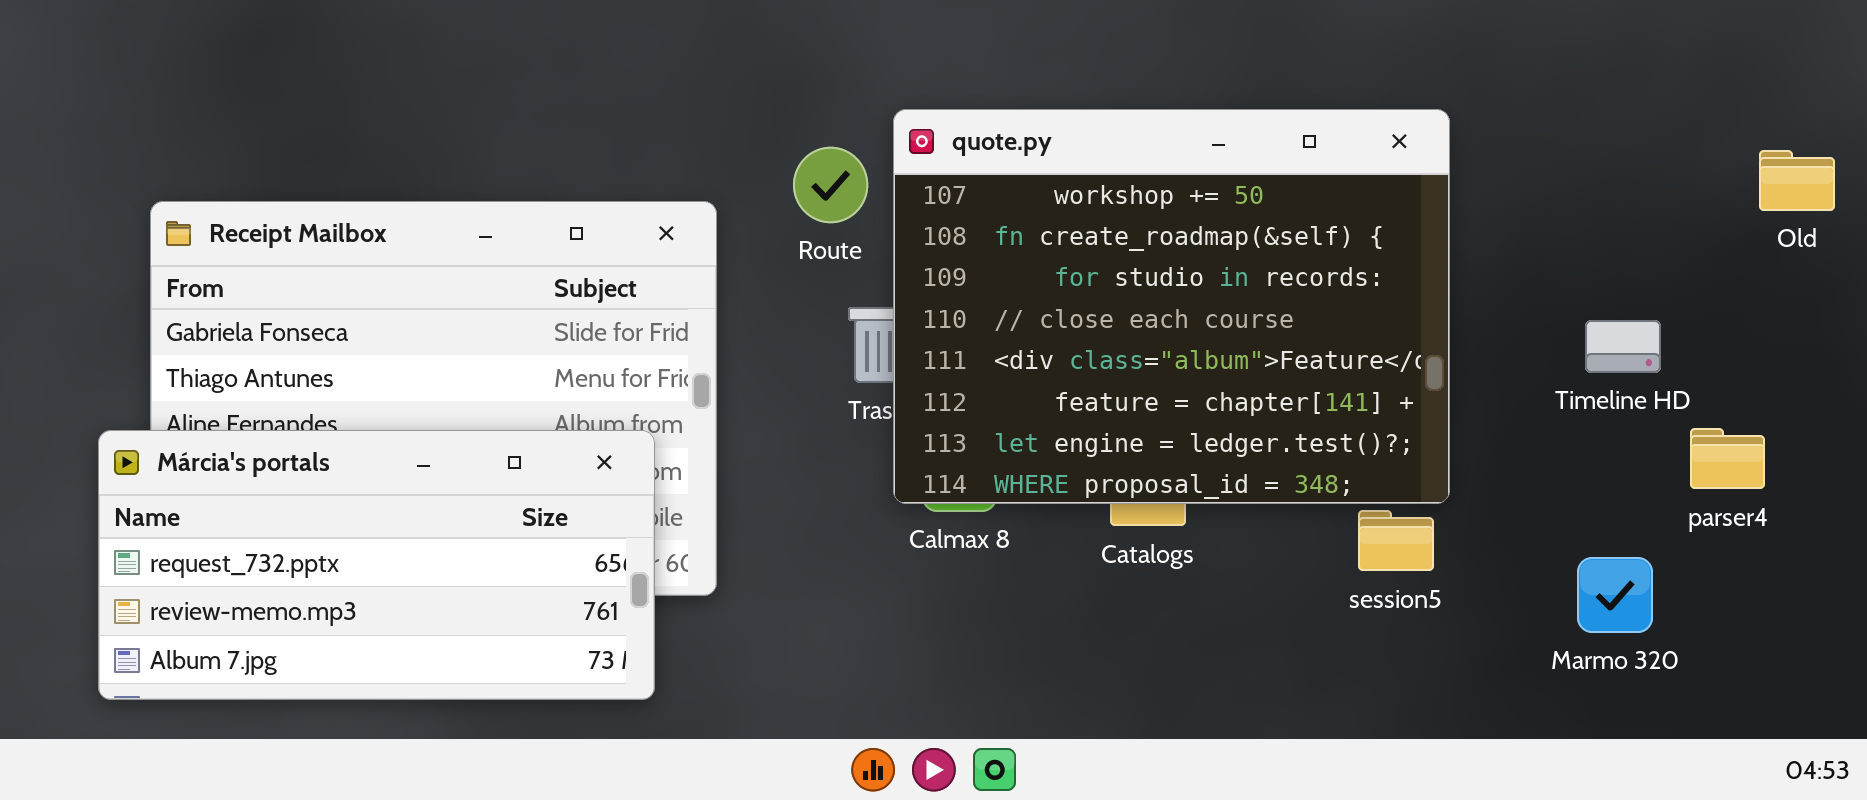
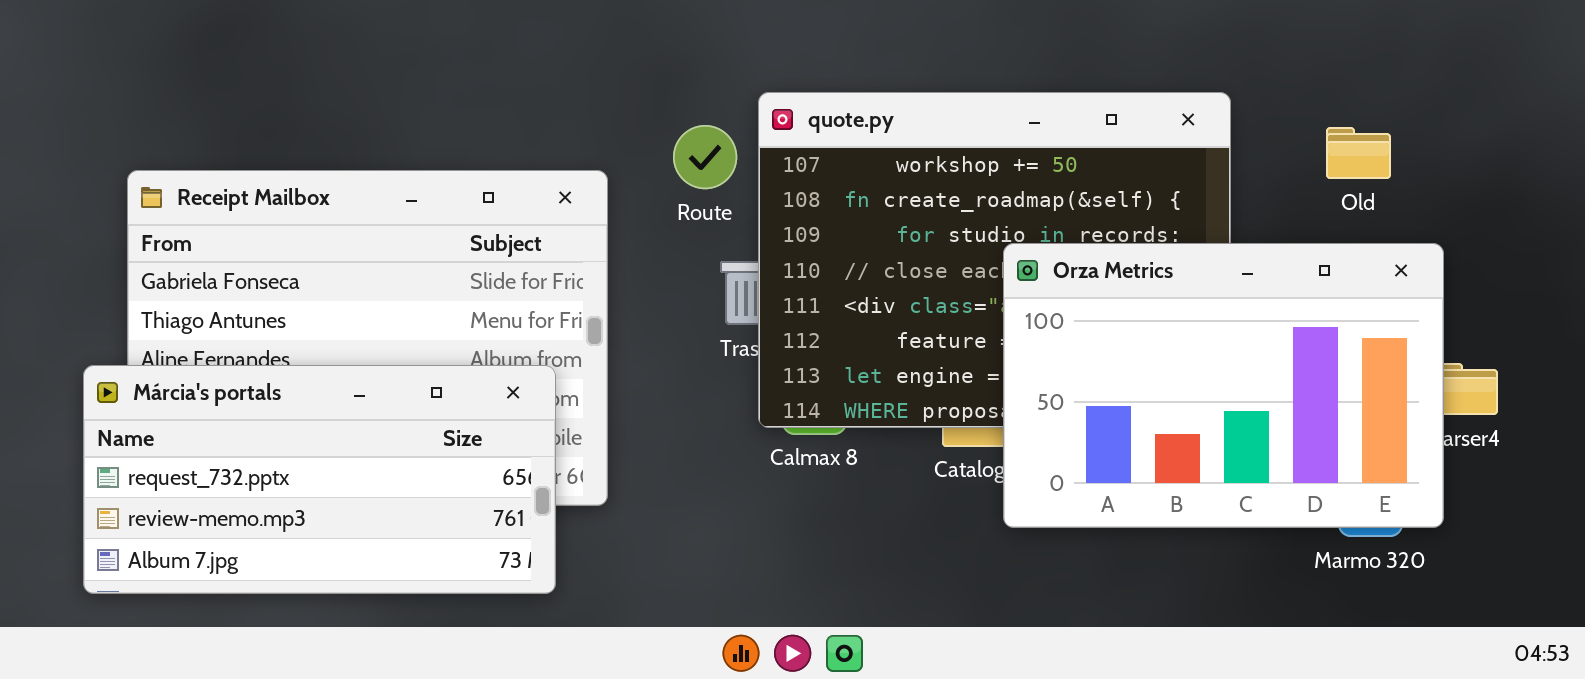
Old: [1759,150,1835,211] -> [1326,127,1391,179], moved
Orza Metrics: none -> [1003,243,1444,528], opened

